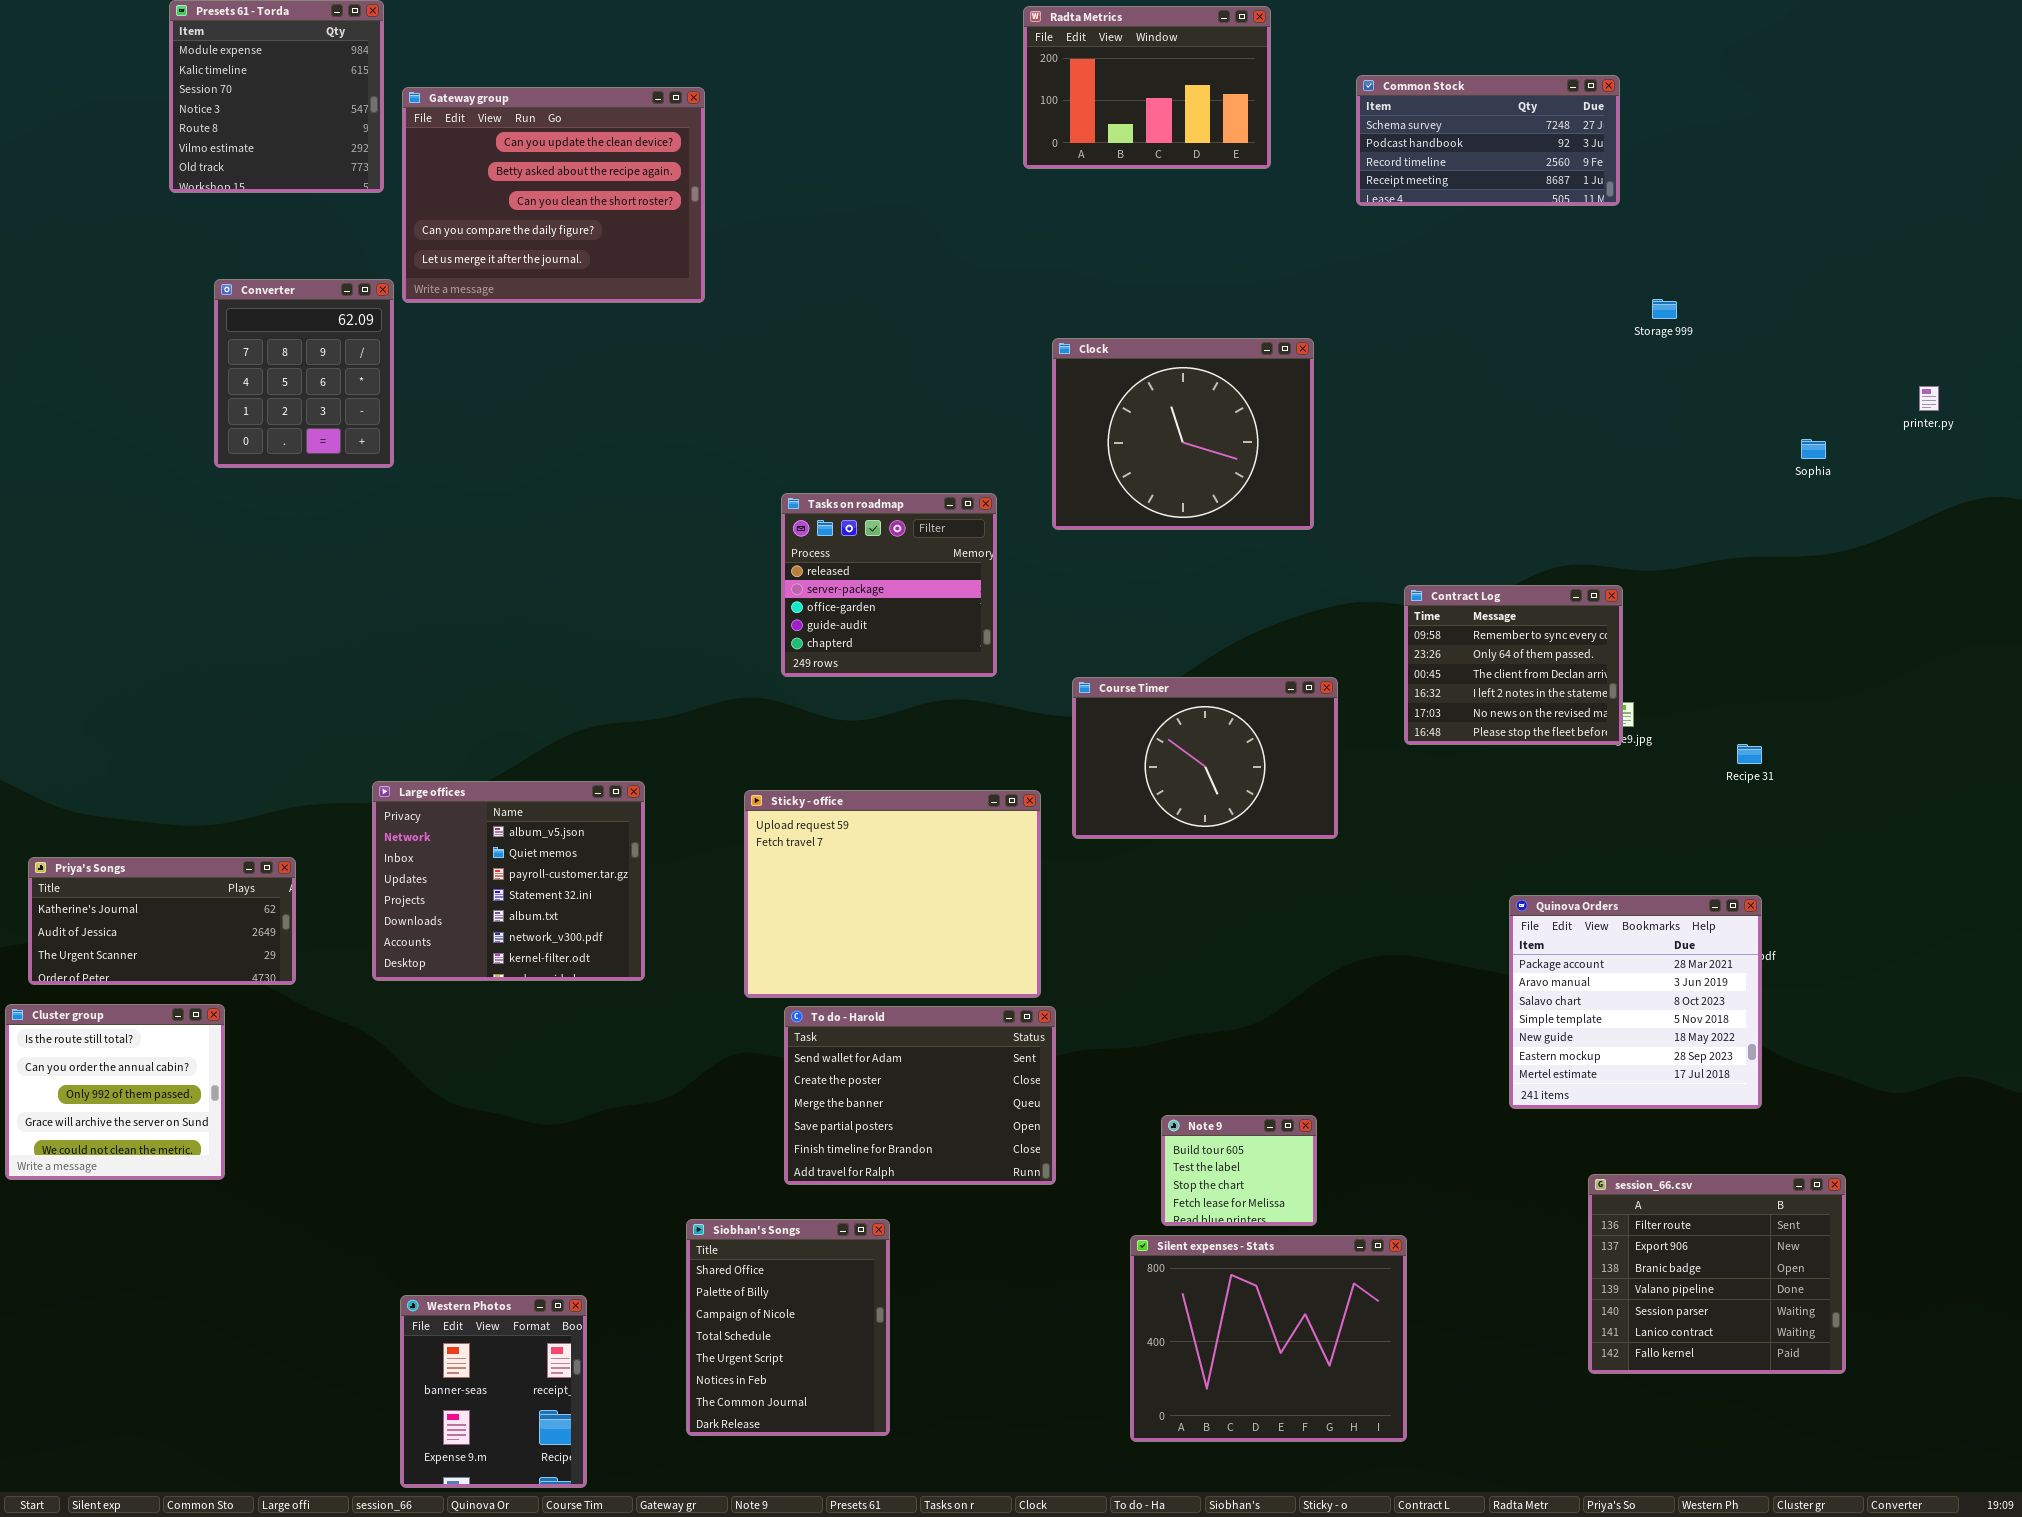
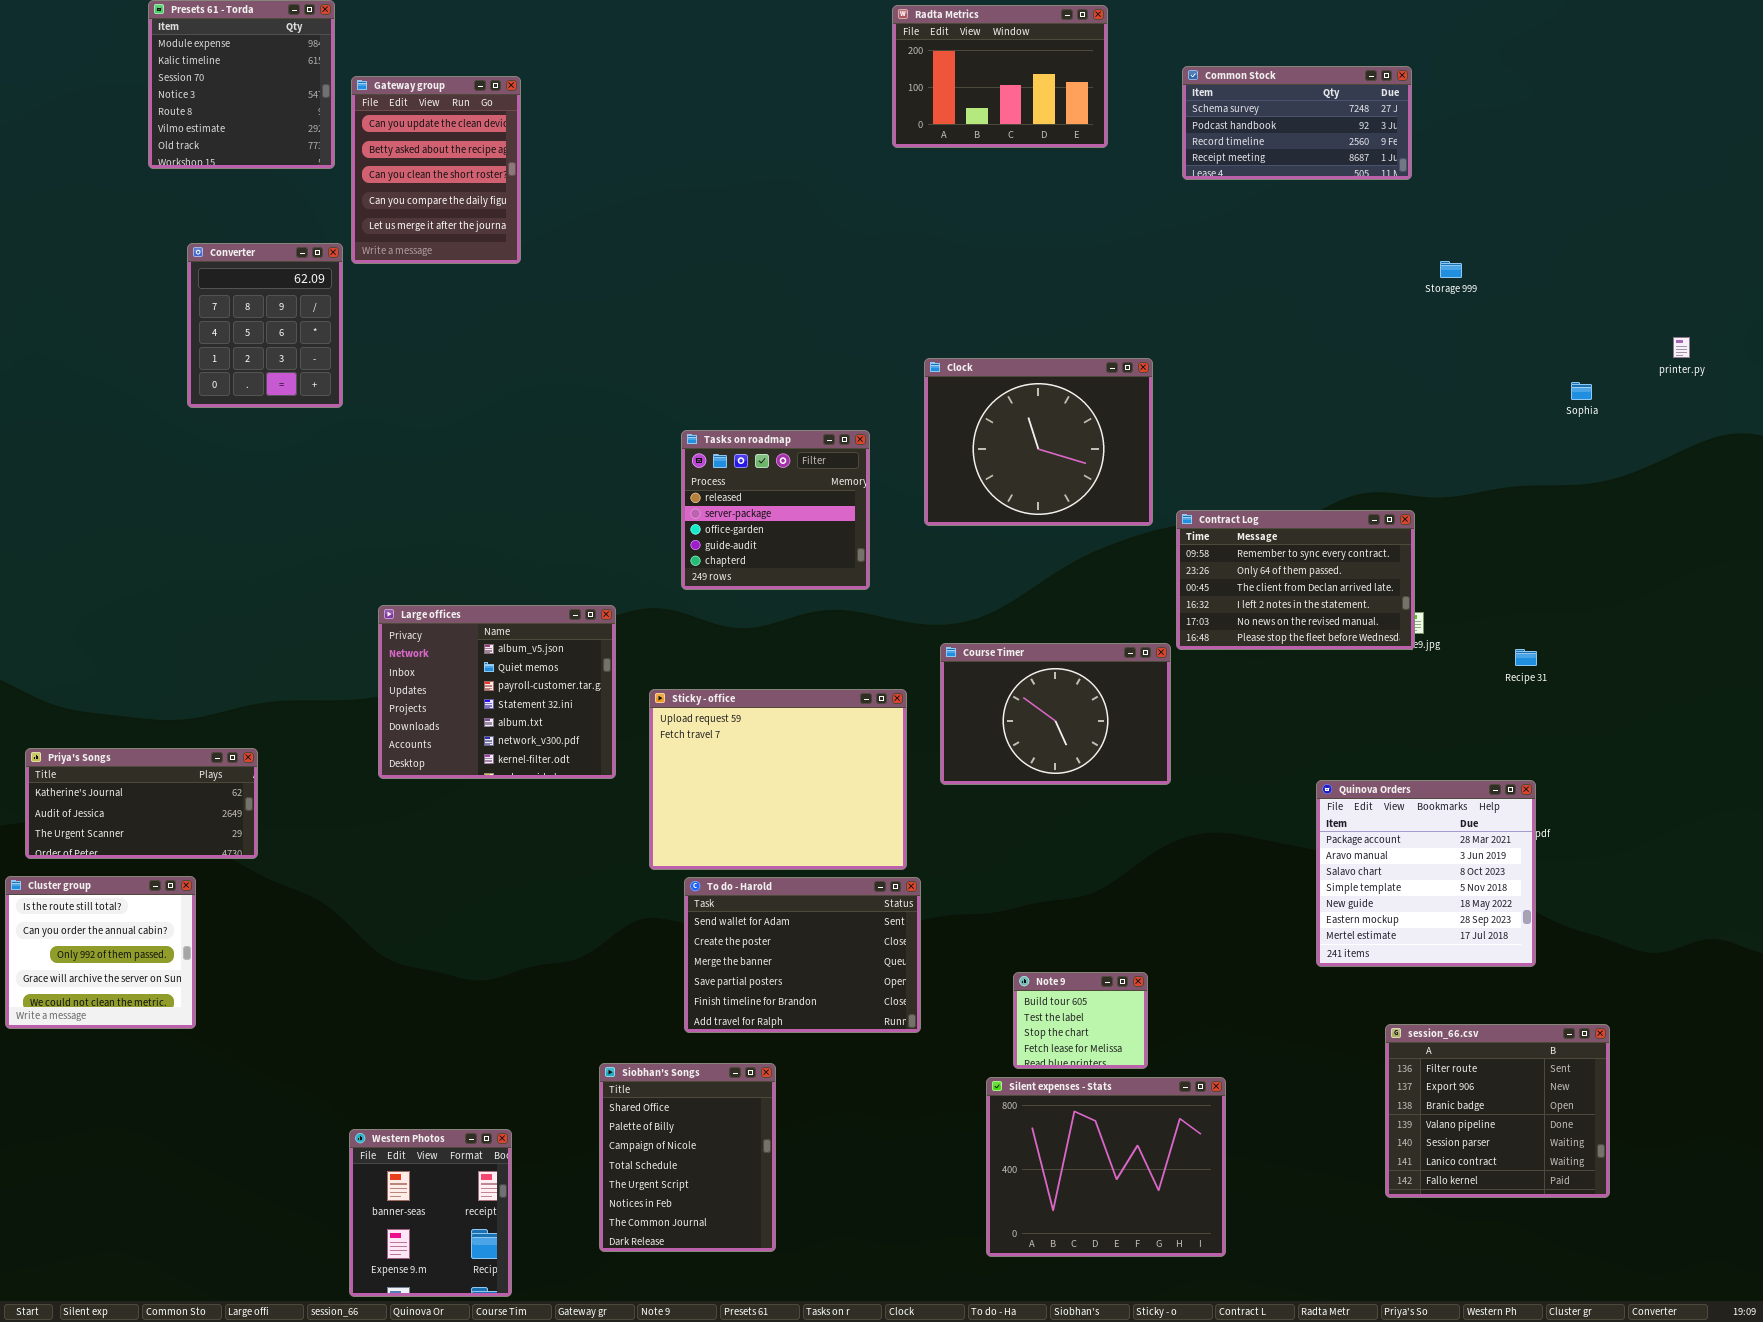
Gateway group: [402,87,705,303] -> [351,76,521,264], resized
Clock: [1052,338,1314,530] -> [924,358,1153,526], moved
Contract Log: [1404,585,1623,745] -> [1176,510,1415,650], resized
Course Timer: [1072,677,1338,839] -> [940,643,1171,785], moved
Large offices: [372,781,645,981] -> [378,605,616,779], moved

